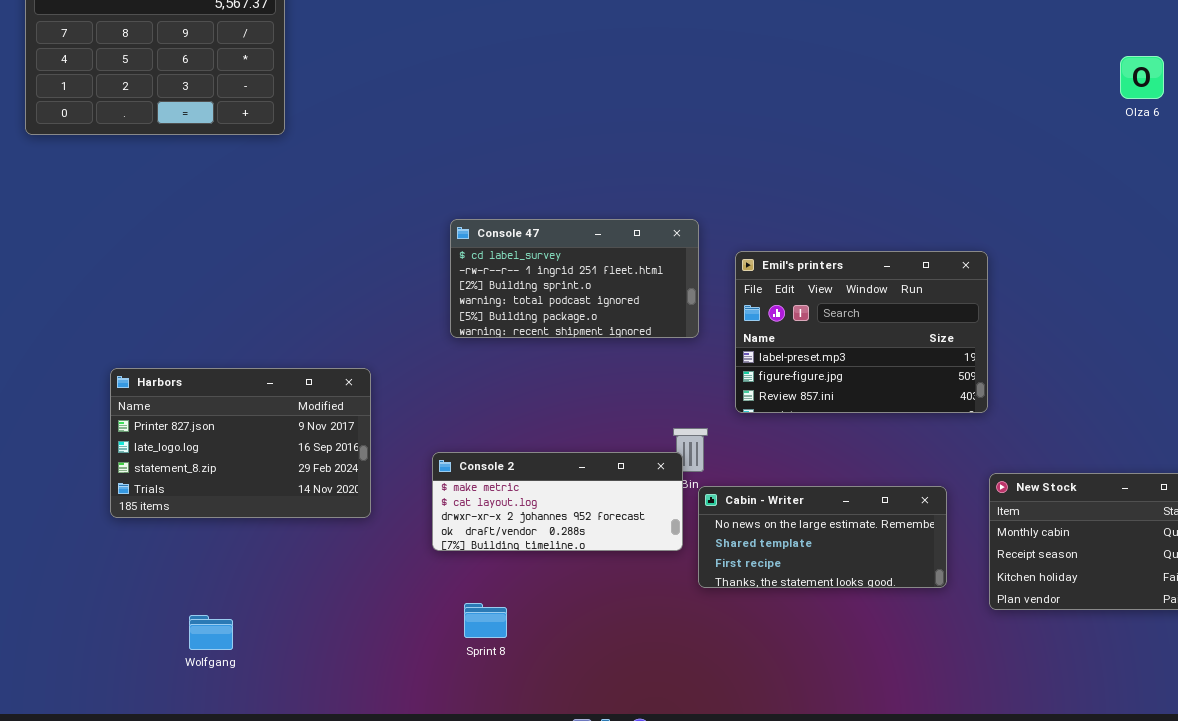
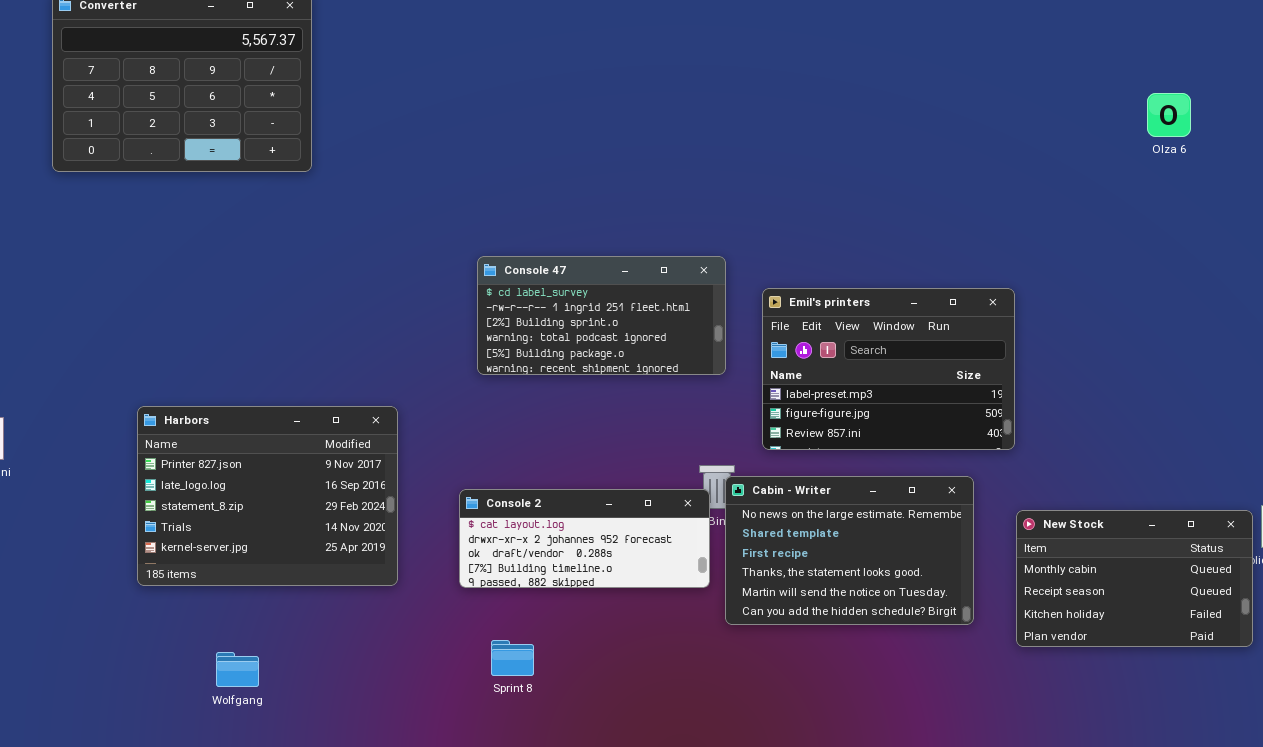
Harbors: [110,368,371,518] -> [137,406,398,586], resized
Console 2: [432,452,683,551] -> [459,489,710,588], scrolled down 1 row
Cabin - Writer: [698,486,947,588] -> [725,476,974,625], resized

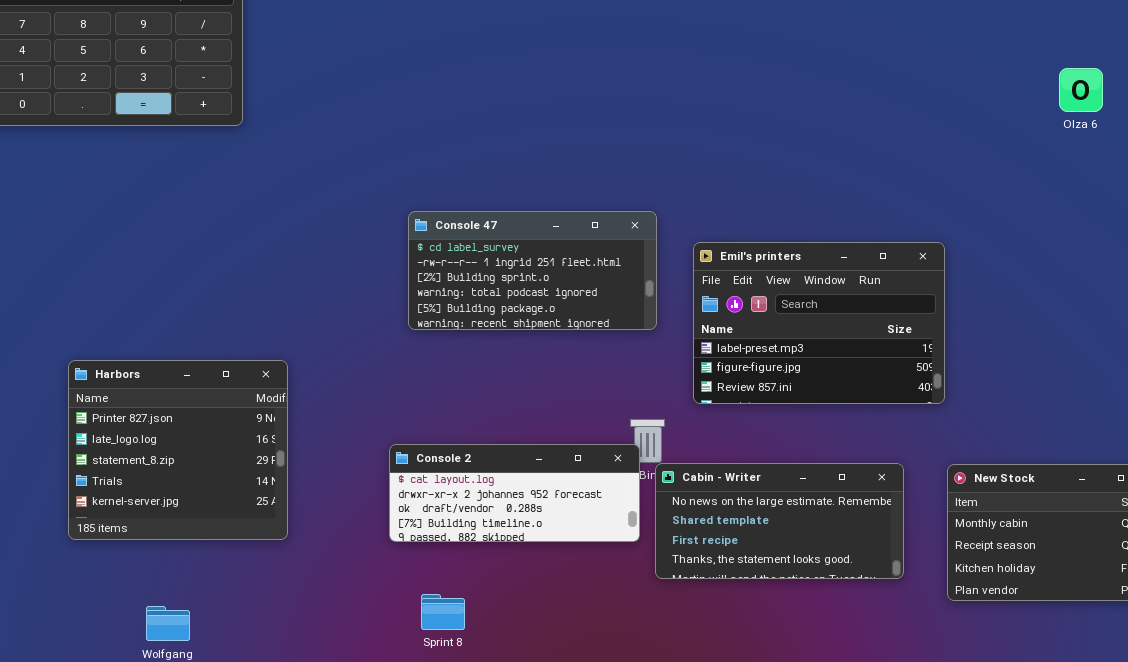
Olza 6: [1147,93,1191,137] -> [1059,68,1103,112], moved
Harbors: [137,406,398,586] -> [68,360,288,540], resized
Cabin - Writer: [725,476,974,625] -> [655,463,904,579], resized

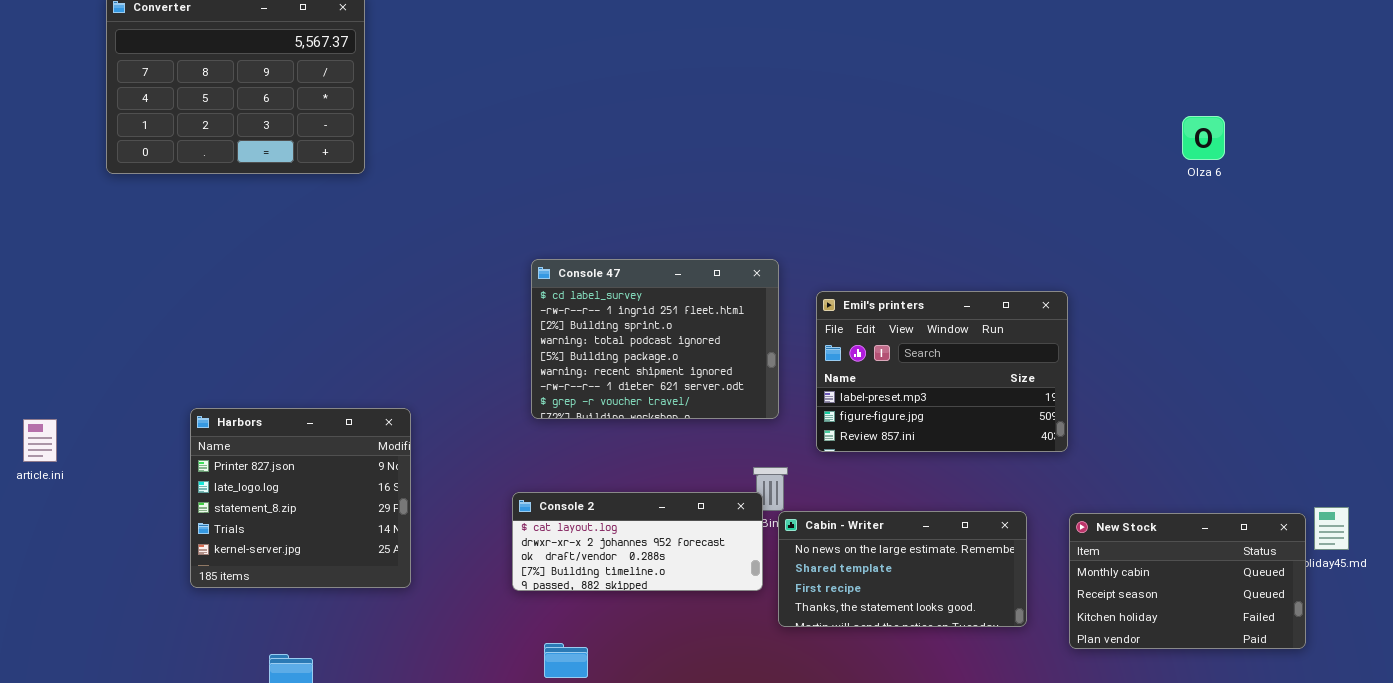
Console 47: [408,211,657,330] -> [531,259,779,419], resized

